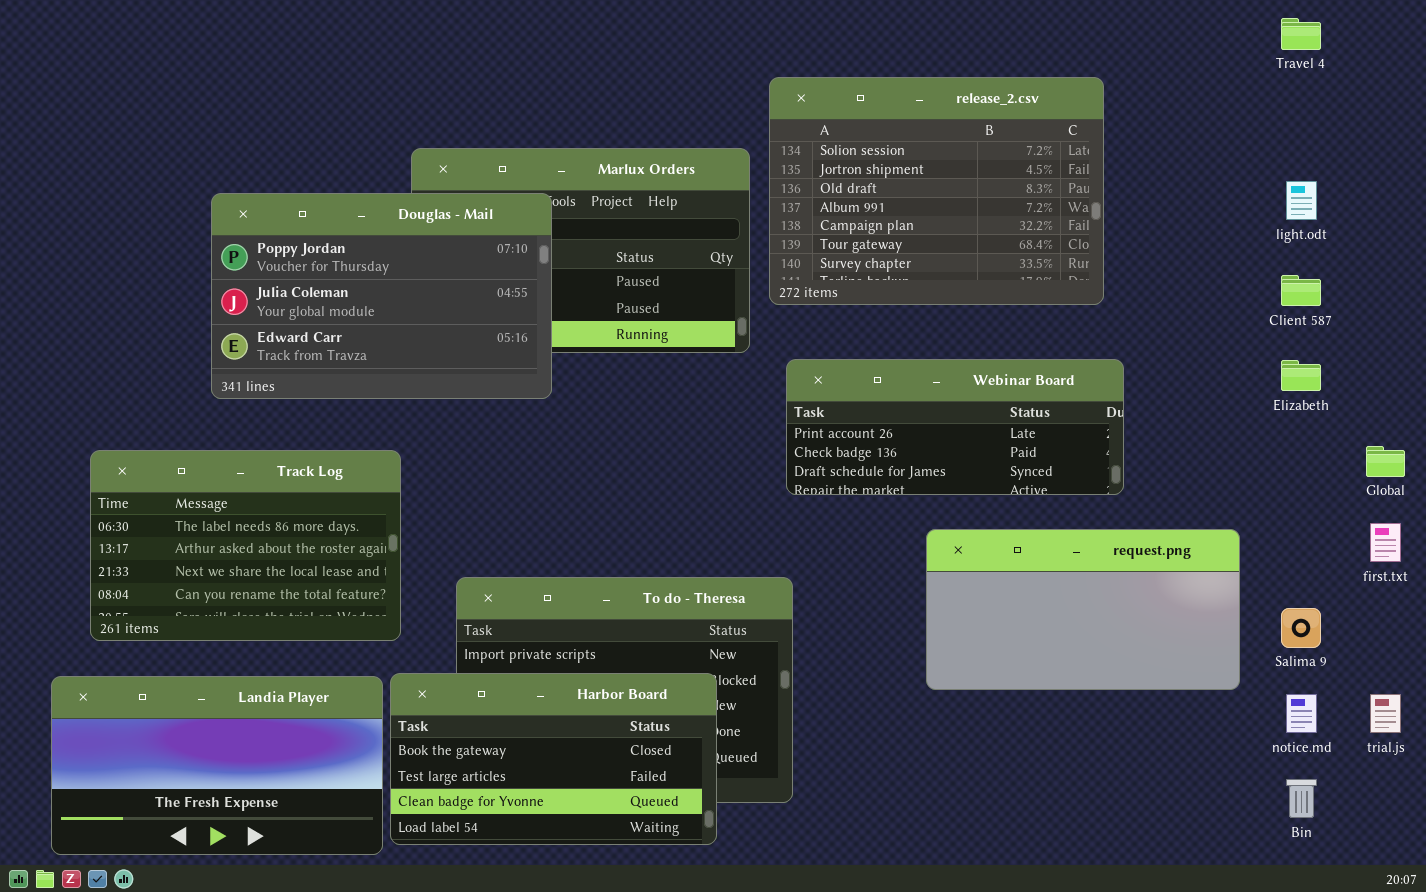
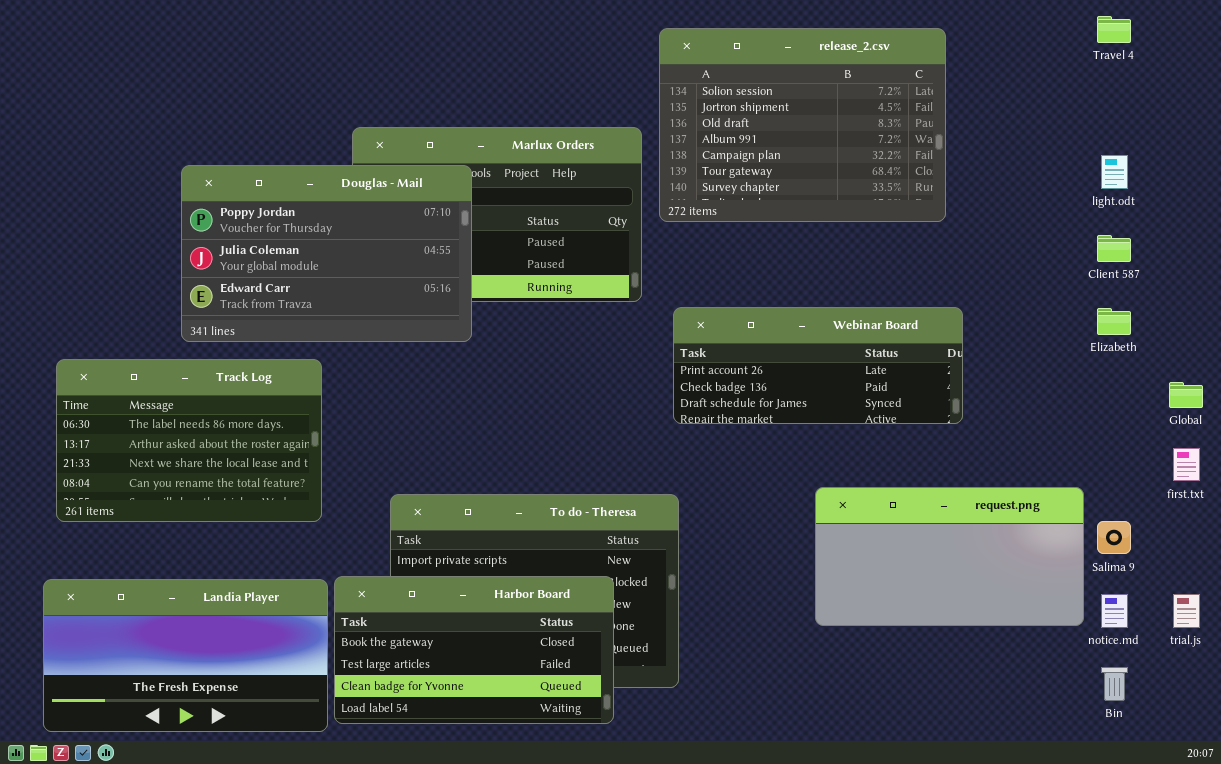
release_2.csv: [769,77,1104,305] -> [659,28,946,222], moved
Track Log: [90,450,401,641] -> [56,359,322,522], moved
request.png: [926,529,1240,690] -> [815,487,1084,626], moved

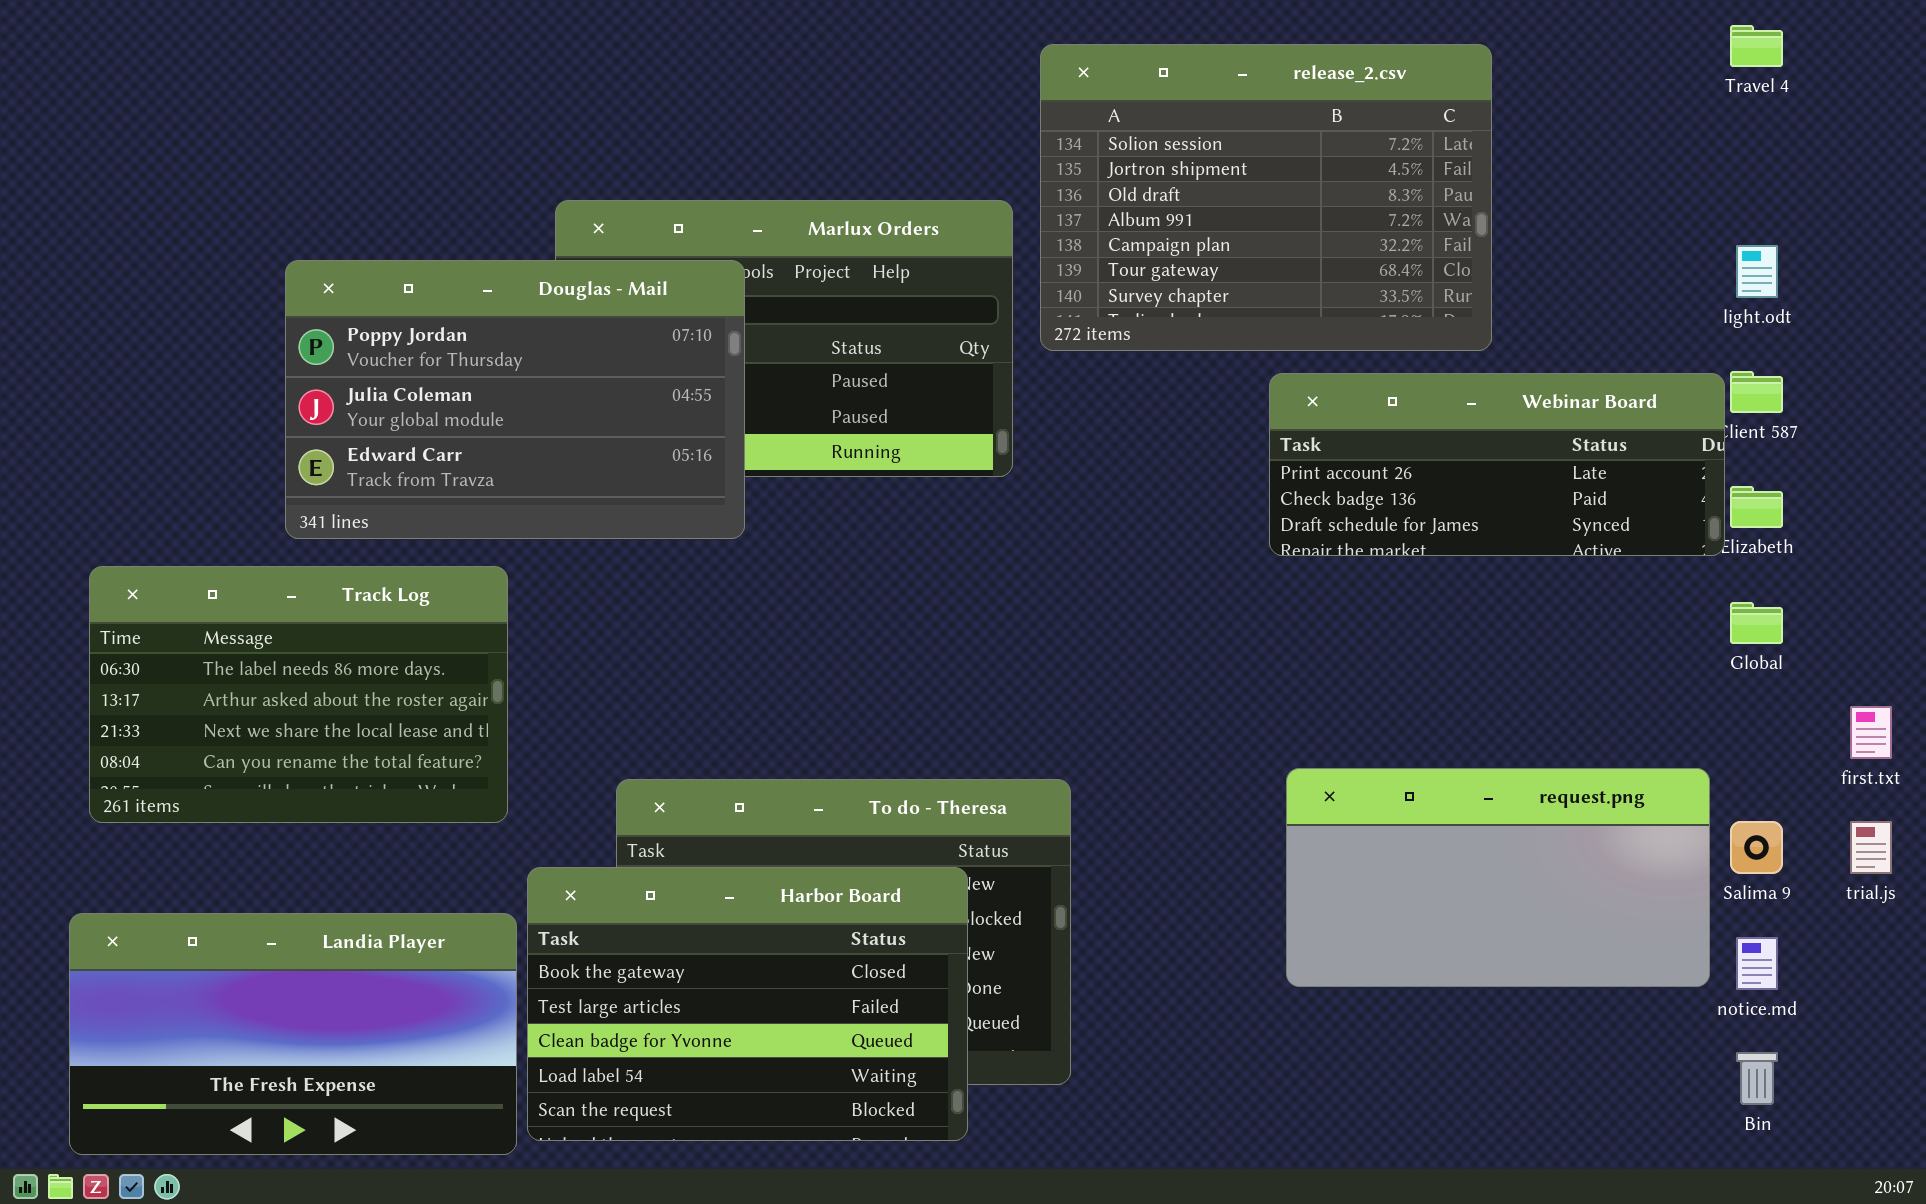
Webinar Board: [673,307,963,424] -> [1269,373,1725,556], moved
Global: [1169,382,1203,408] -> [1730,602,1783,644], moved
Harbor Board: [334,576,614,724] -> [527,867,968,1141], resized
trial.js: [1173,594,1200,628] -> [1850,821,1892,874], moved

